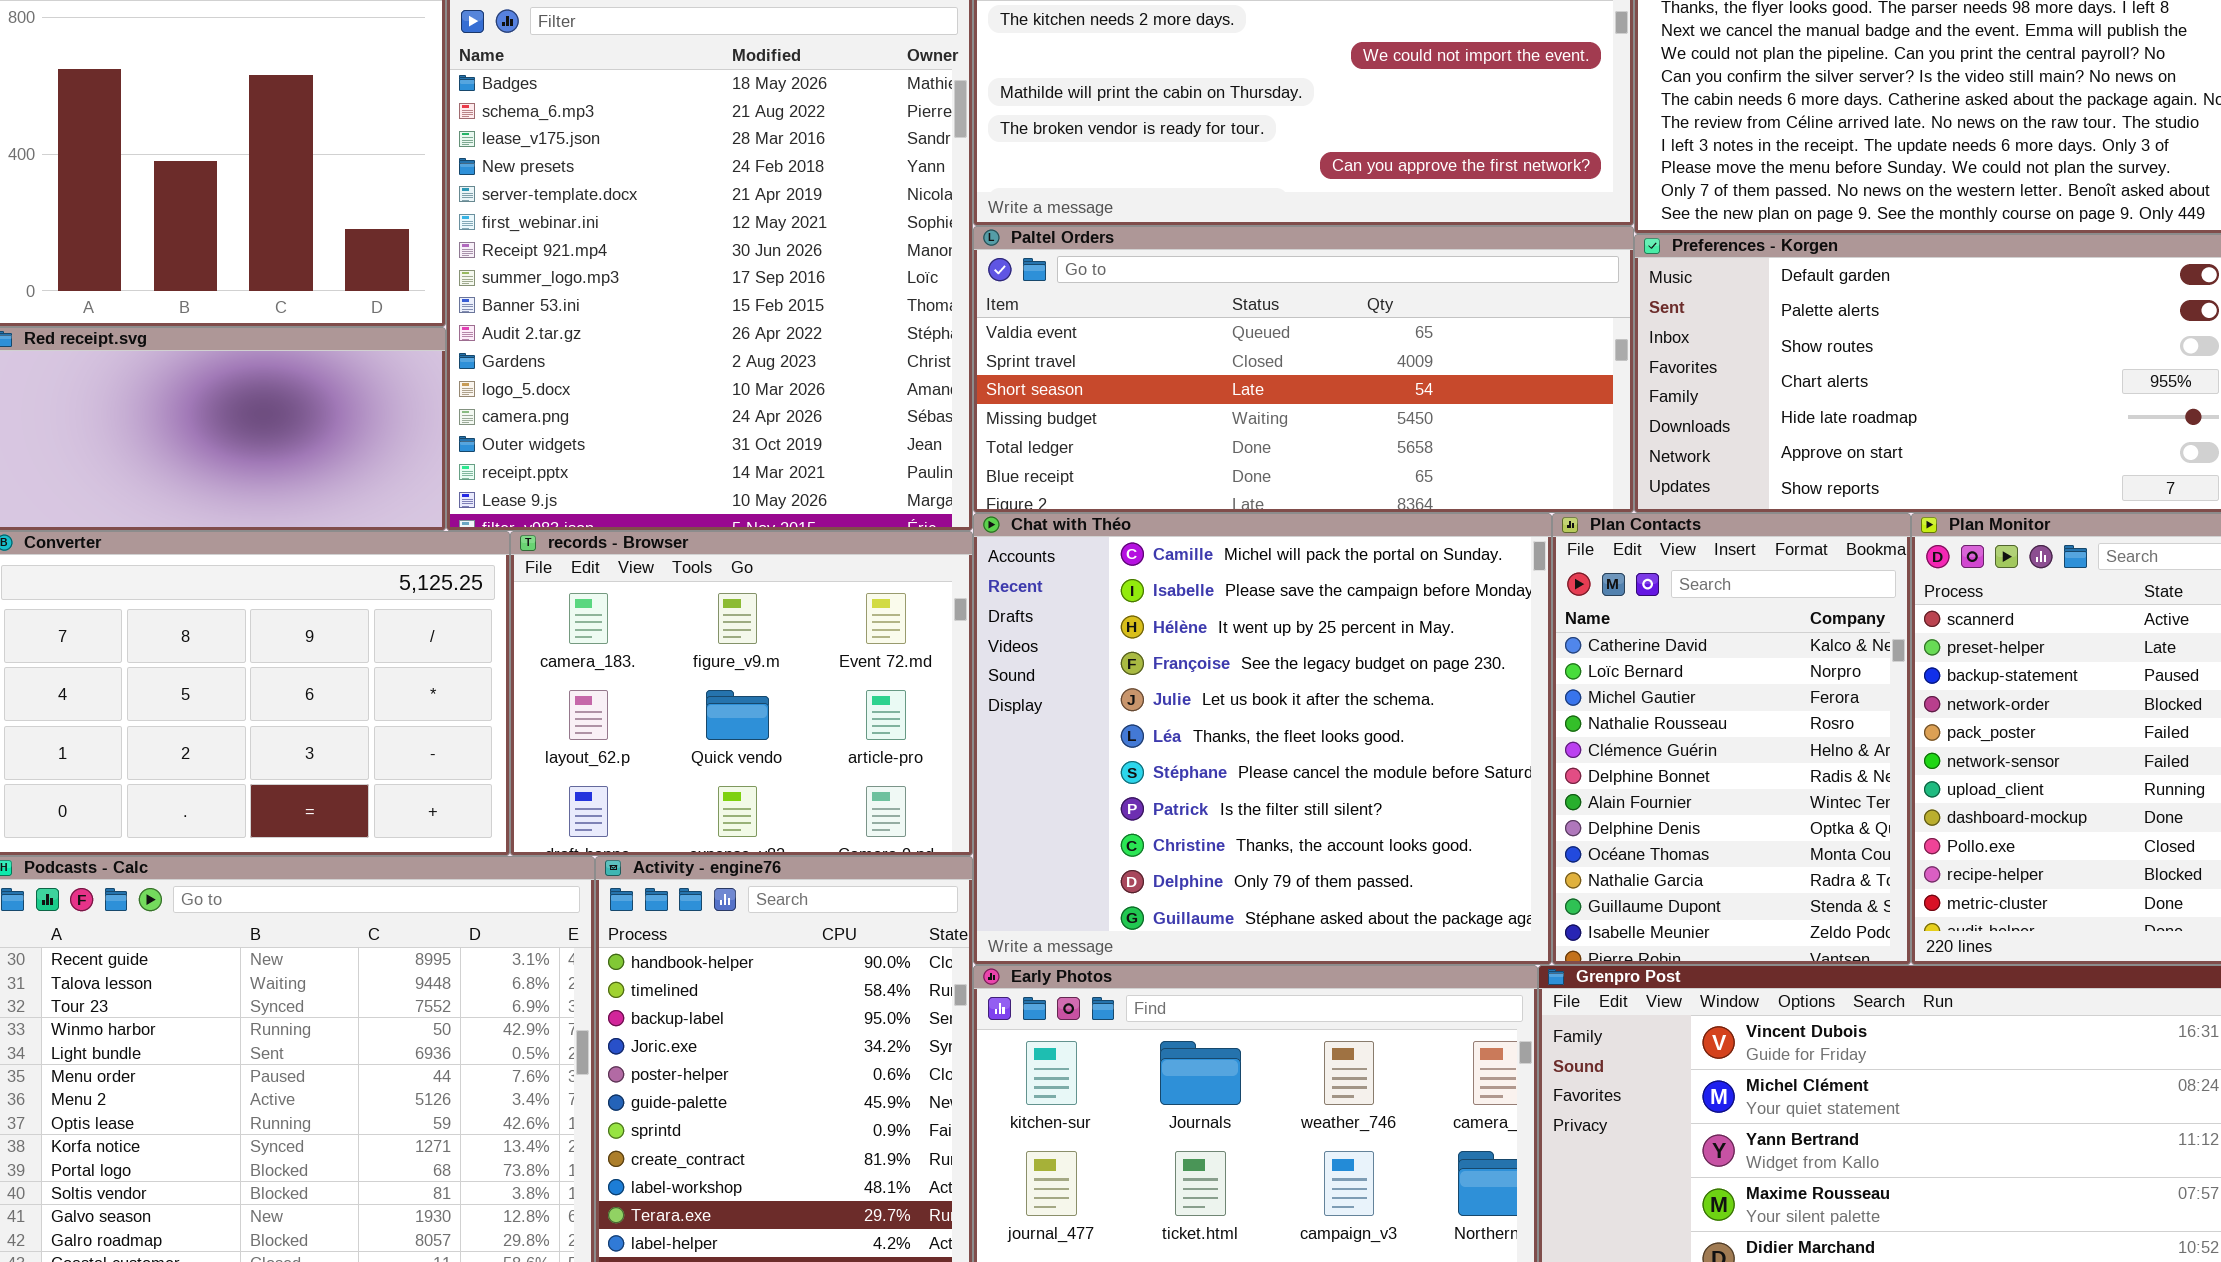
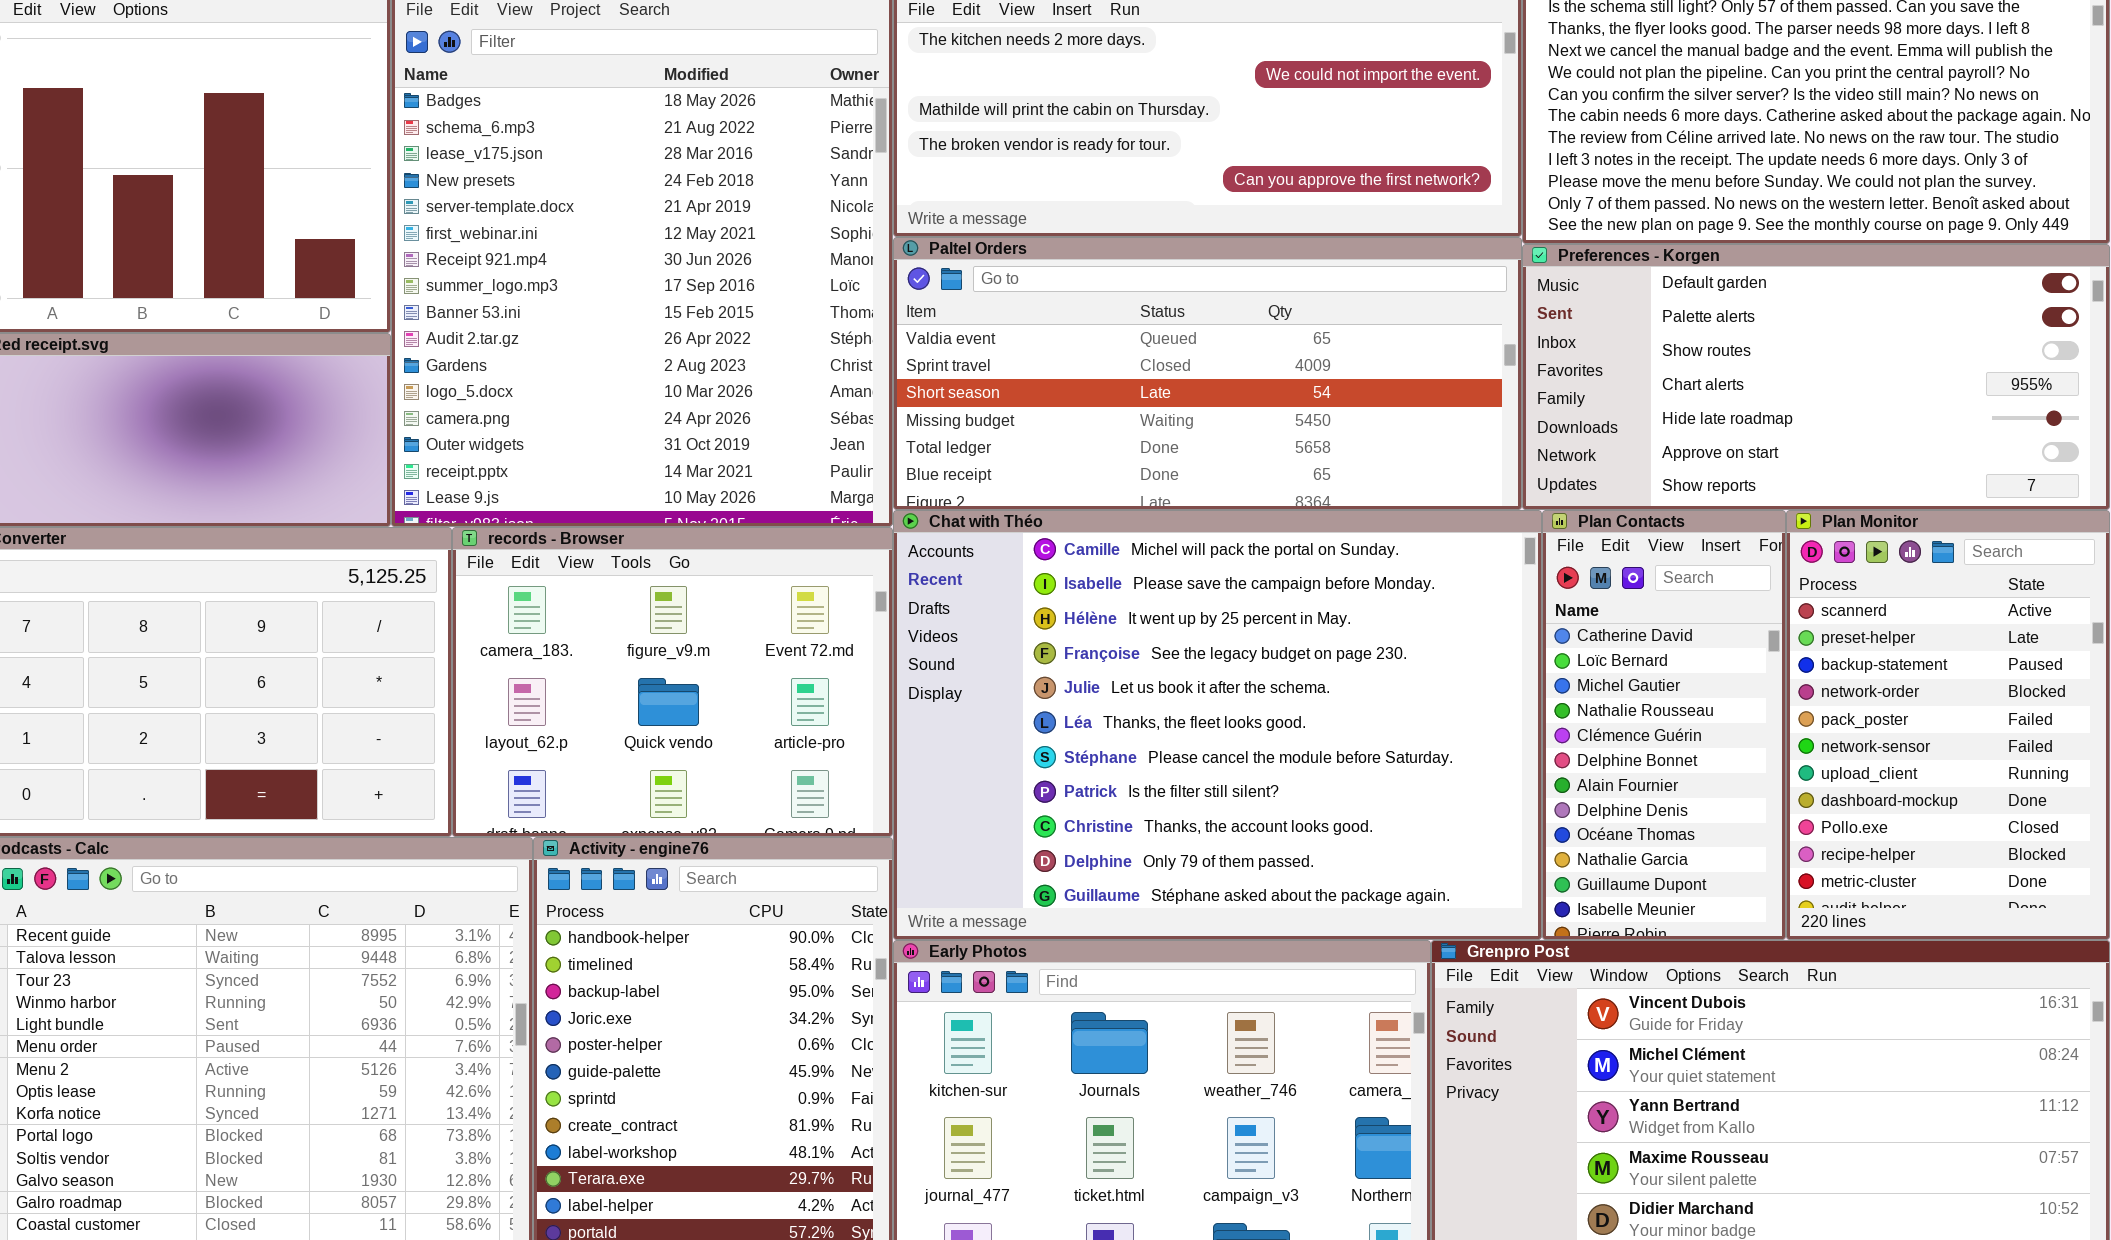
Chat with Théo: [973,513,1552,965] -> [893,510,1542,940], resized
Plan Contacts: [1552,513,1911,965] -> [1542,510,1786,940], resized

